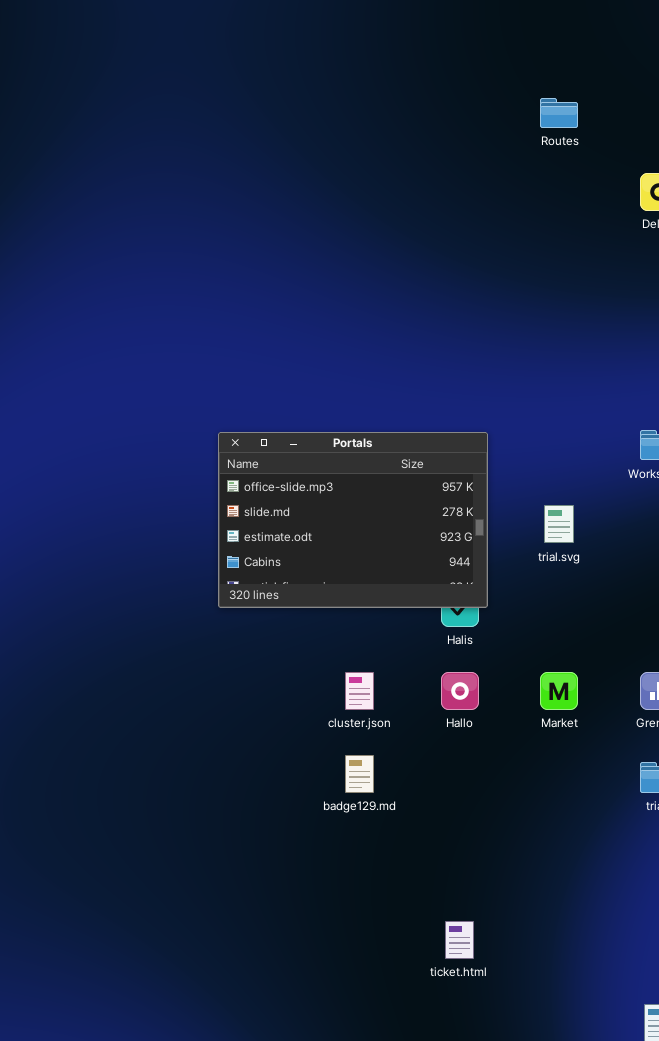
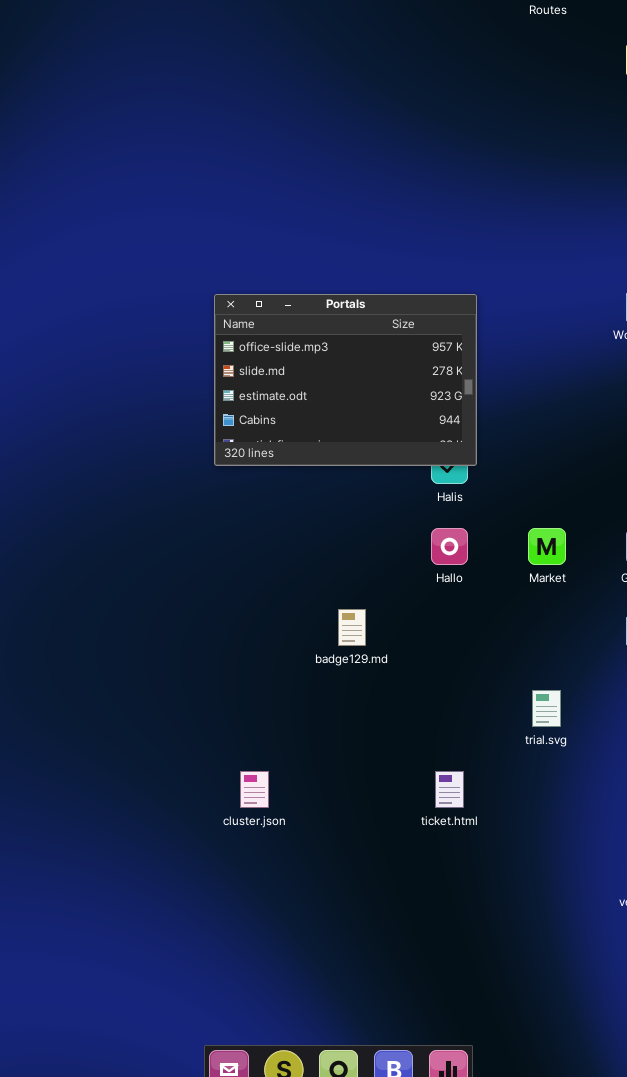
trial.svg: [544,505,574,543] -> [532,690,561,727], moved
cluster.json: [345,672,374,710] -> [240,771,269,808], moved

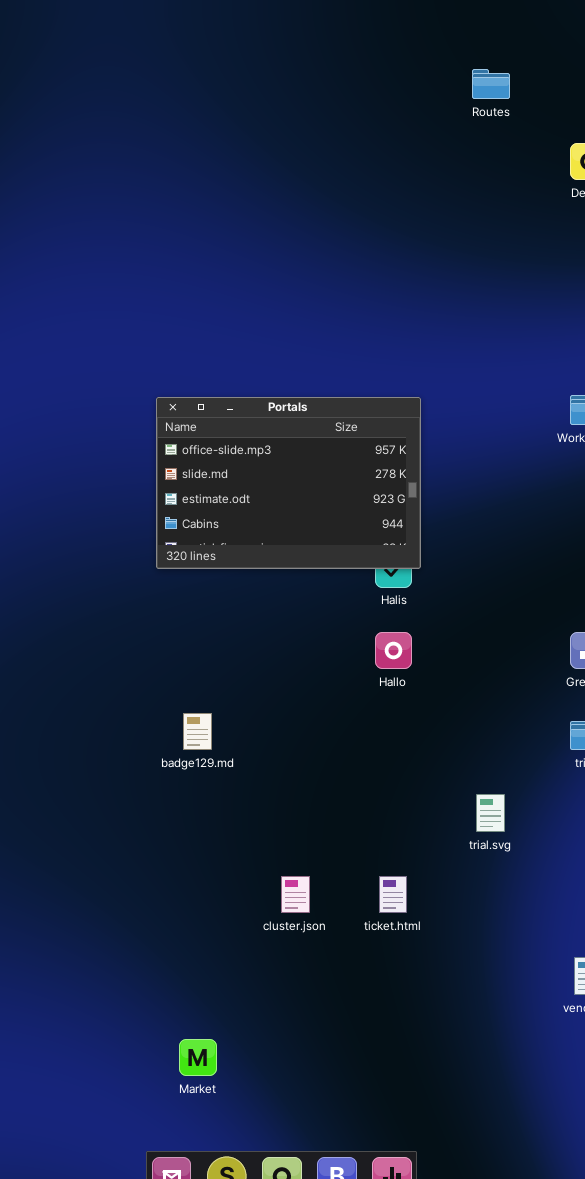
Market: [528,528,566,565] -> [179,1039,217,1076], moved
badge129.md: [338,609,366,646] -> [183,713,212,750], moved
cluster.json: [240,771,269,808] -> [281,876,310,913], moved

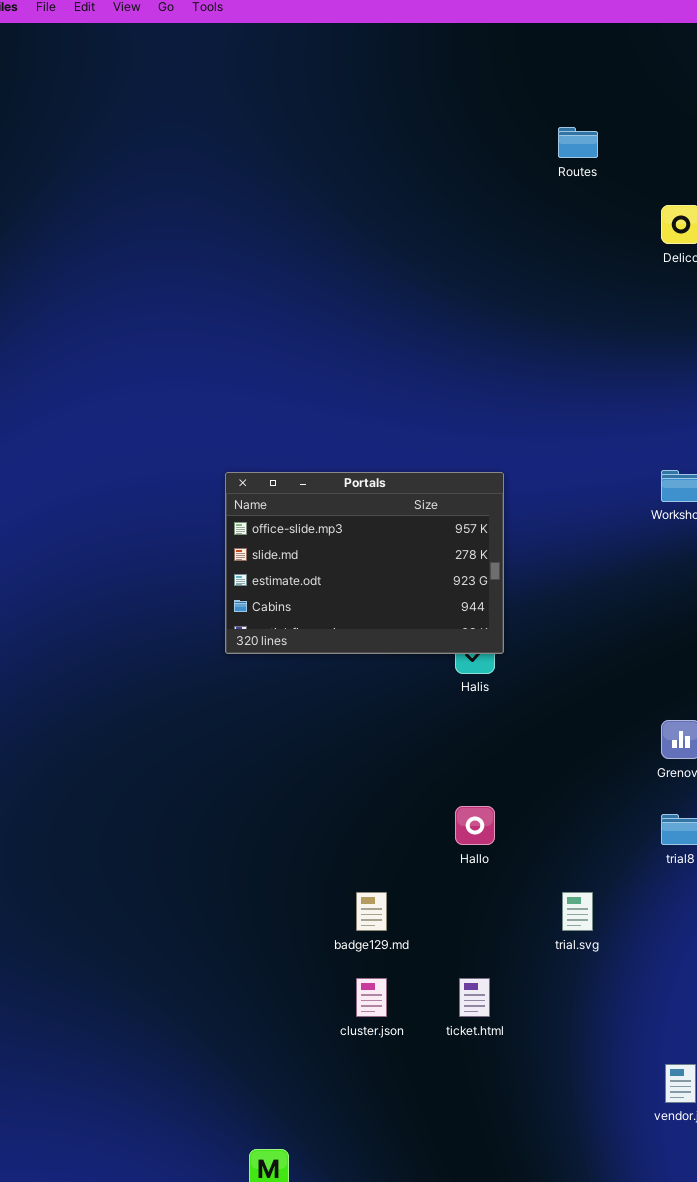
Hallo: [375,632,412,669] -> [455,806,495,845], moved
badge129.md: [183,713,212,750] -> [356,892,387,931], moved

